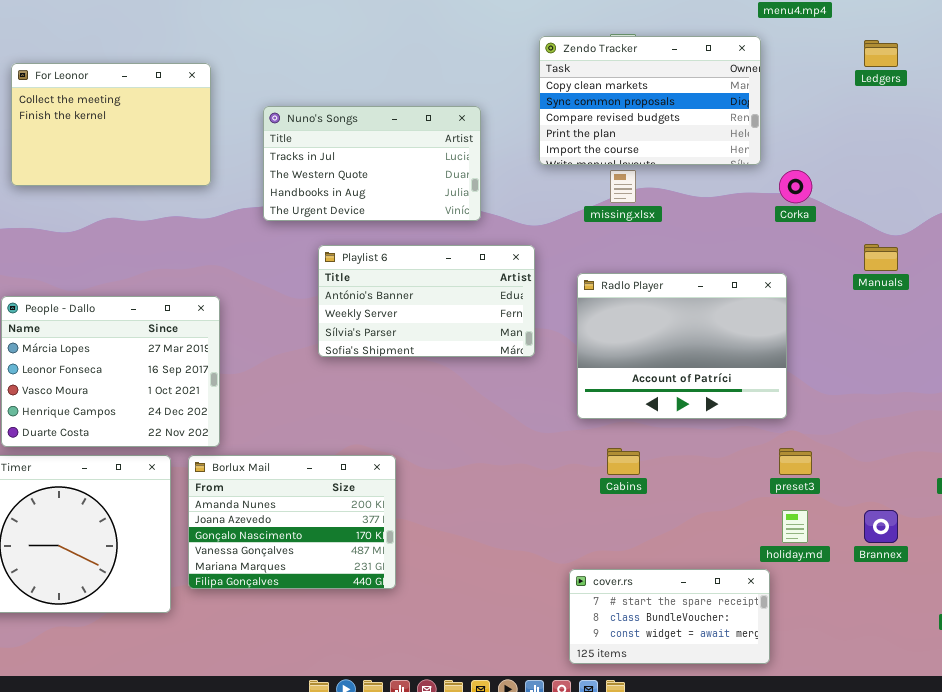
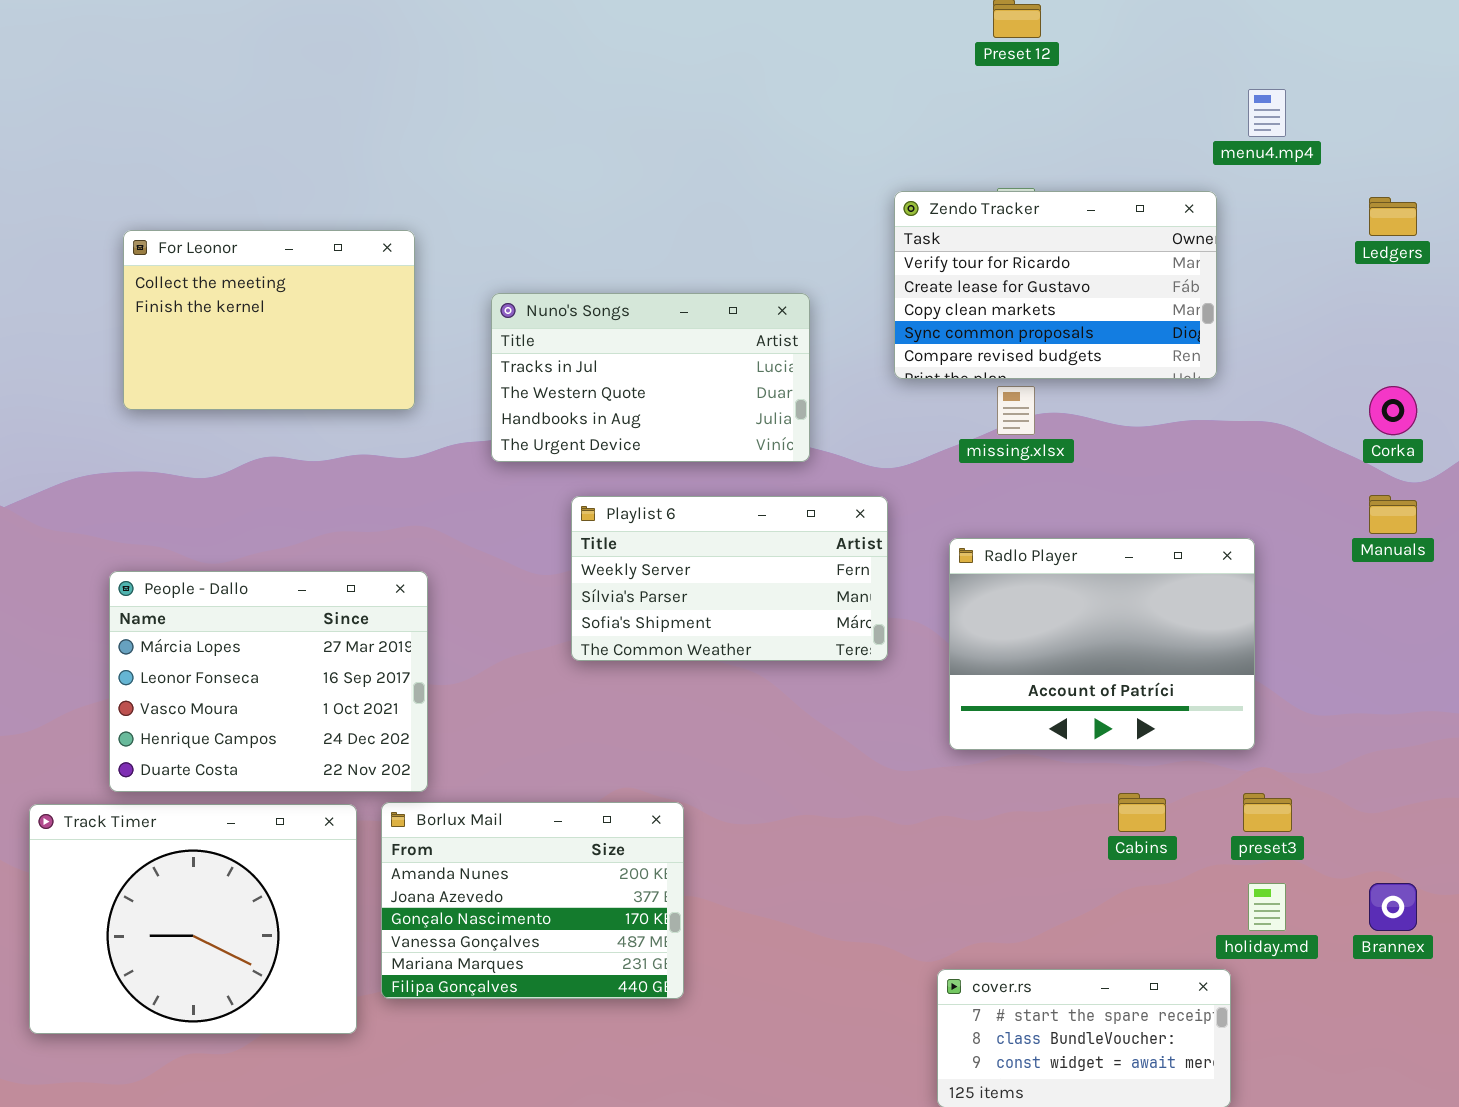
Zendo Tracker: [539,36,761,165] -> [894,191,1217,379], scrolled up 2 rows
Corka: [779,170,812,203] -> [1369,386,1417,435], moved
Playlist 6: [318,245,535,357] -> [571,496,888,661], scrolled down 1 row
Cabins: [607,448,640,475] -> [1118,793,1166,832], moved

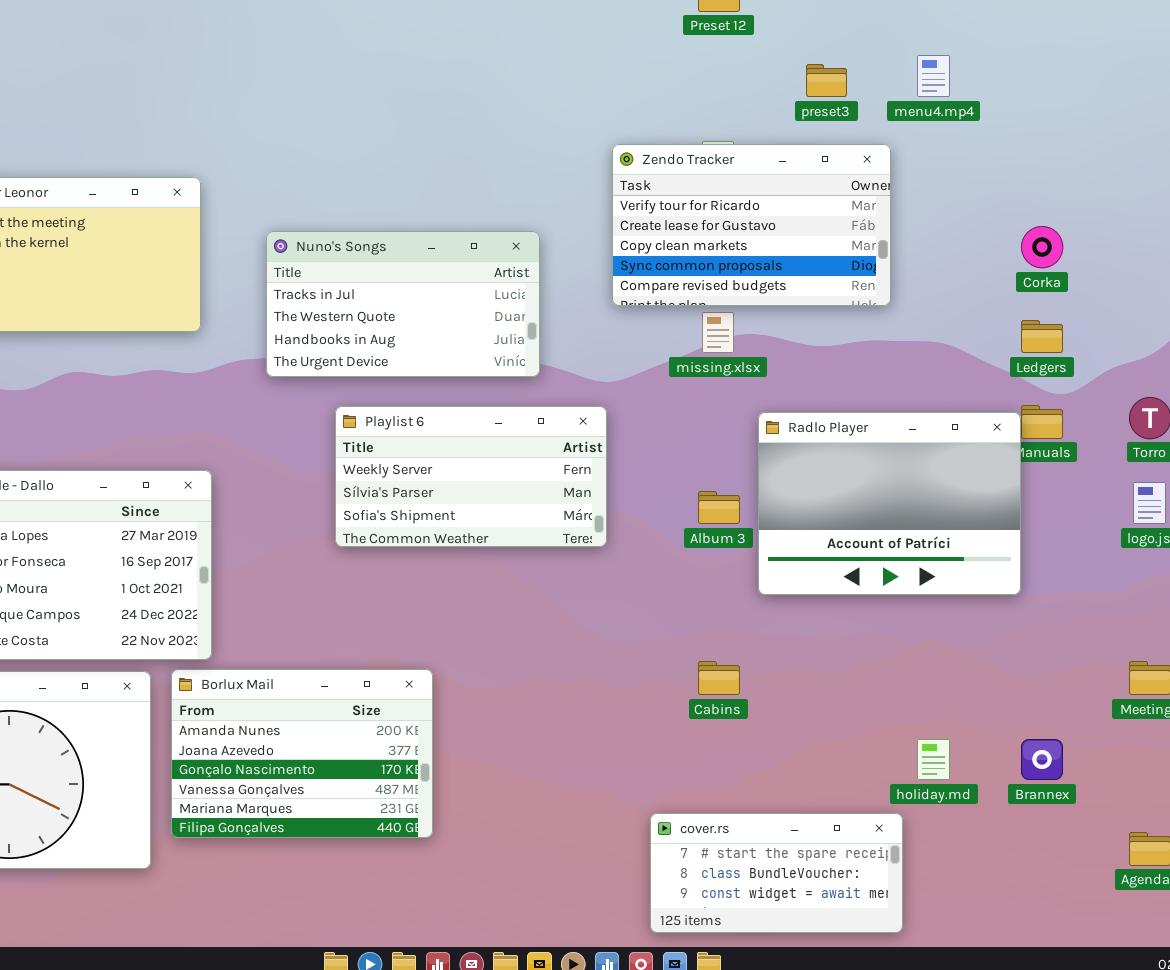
Ledgers: [1369,197,1417,236] -> [1021,320,1063,353], moved
Corka: [1369,386,1417,435] -> [1021,226,1063,268], moved
Radlo Player: [949,538,1255,750] -> [758,412,1021,595], moved
Cabins: [1118,793,1166,832] -> [698,661,740,695], moved
preset3: [1243,793,1292,832] -> [806,64,847,97], moved

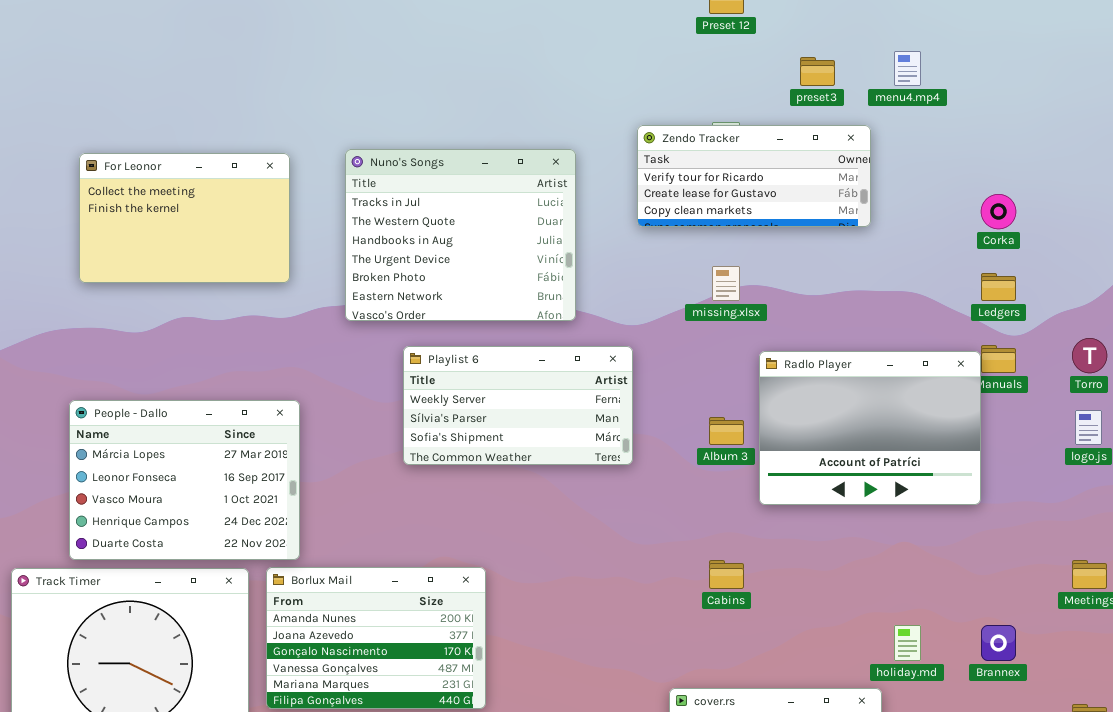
Zendo Tracker: [612,144,891,306] -> [637,125,871,227], resized
Nuno's Songs: [266,231,540,377] -> [345,149,576,321], resized

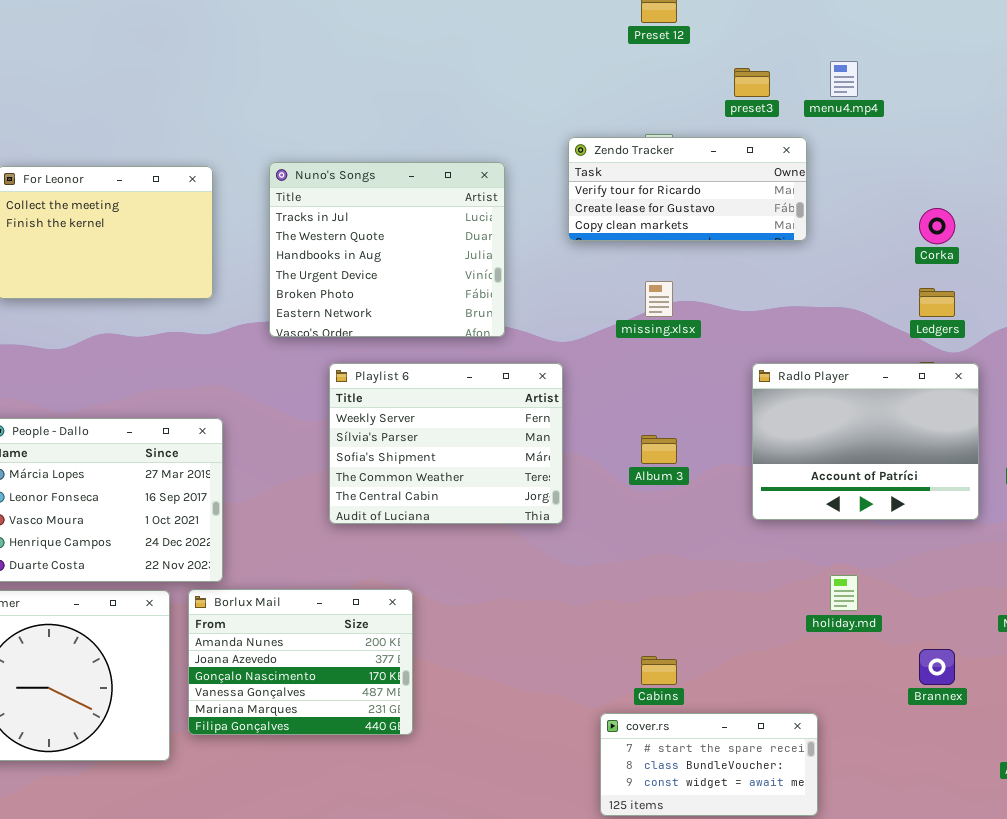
Playlist 6: [403,346,633,465] -> [329,363,563,524], resized
Radlo Player: [759,351,981,505] -> [752,363,979,520], moved
Cabins: [709,560,744,589] -> [641,656,677,685], moved
holiday.md: [894,625,921,661] -> [830,575,858,611], moved

